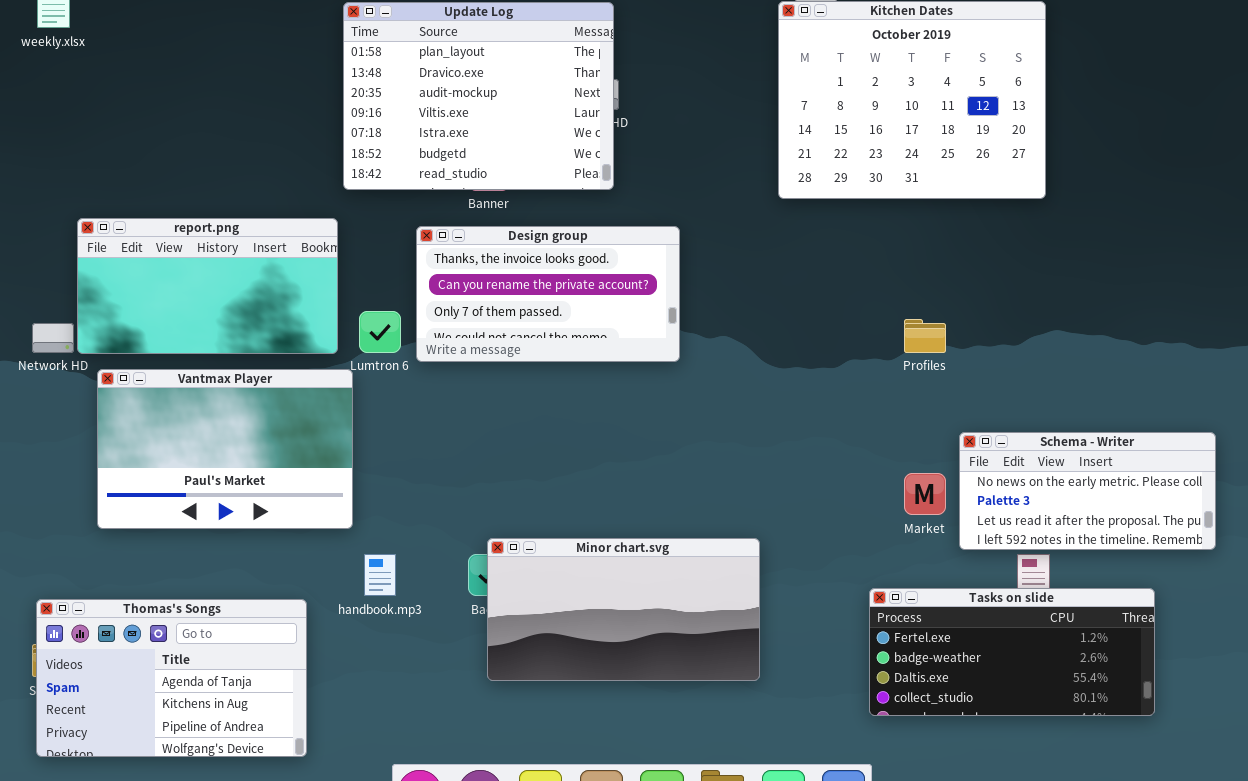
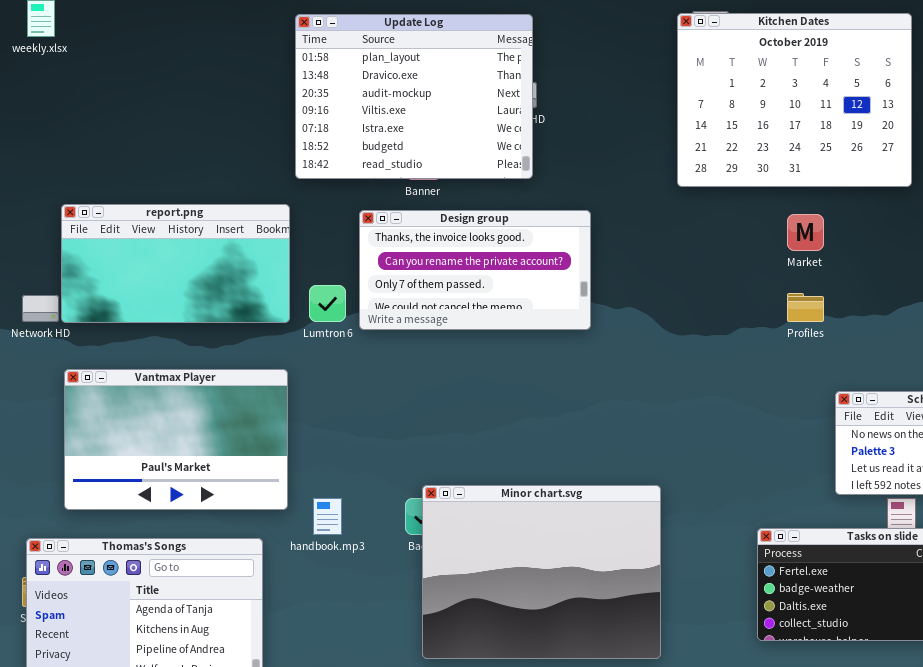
Vantmax Player: [97,369,353,529] -> [64,369,288,510], moved
Market: [904,473,946,515] -> [787,214,824,251], moved
Minor chart.svg: [487,538,760,681] -> [422,485,661,659], resized

